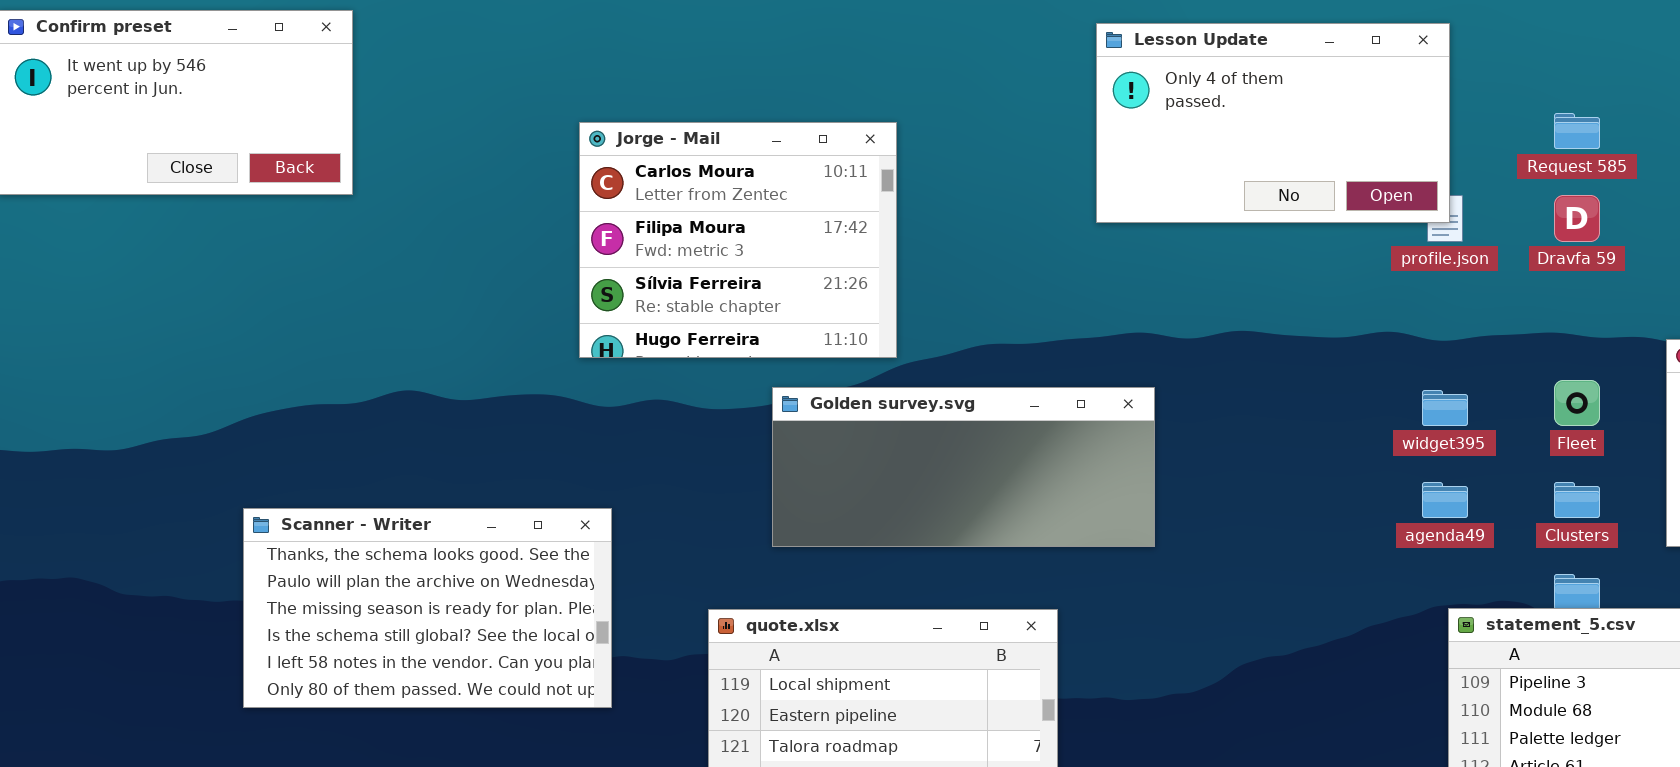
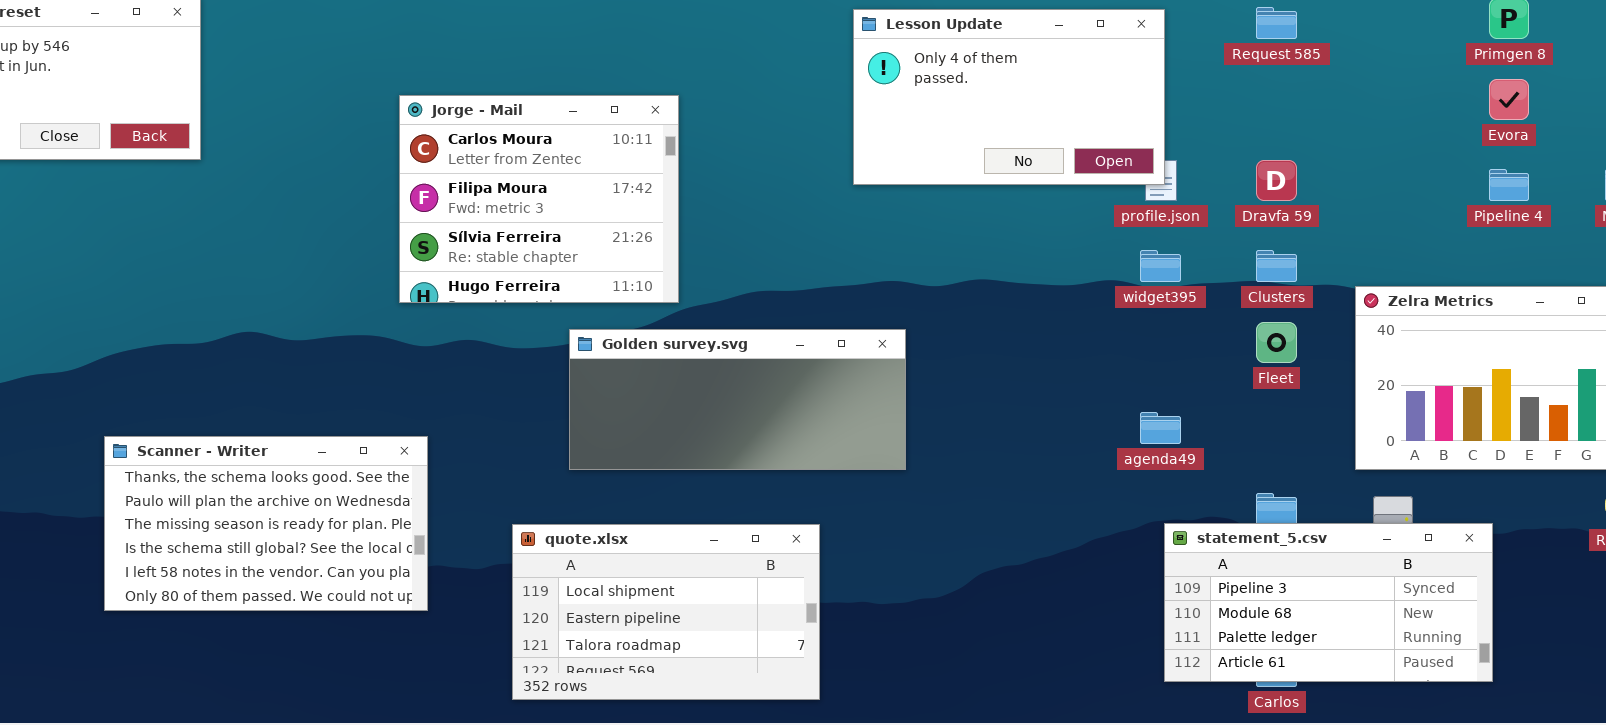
Request 585: [1554,113,1600,149] -> [1256,7,1297,39], moved
widget395: [1422,390,1468,426] -> [1140,250,1181,282], moved
Clusters: [1554,482,1600,518] -> [1256,250,1297,282], moved

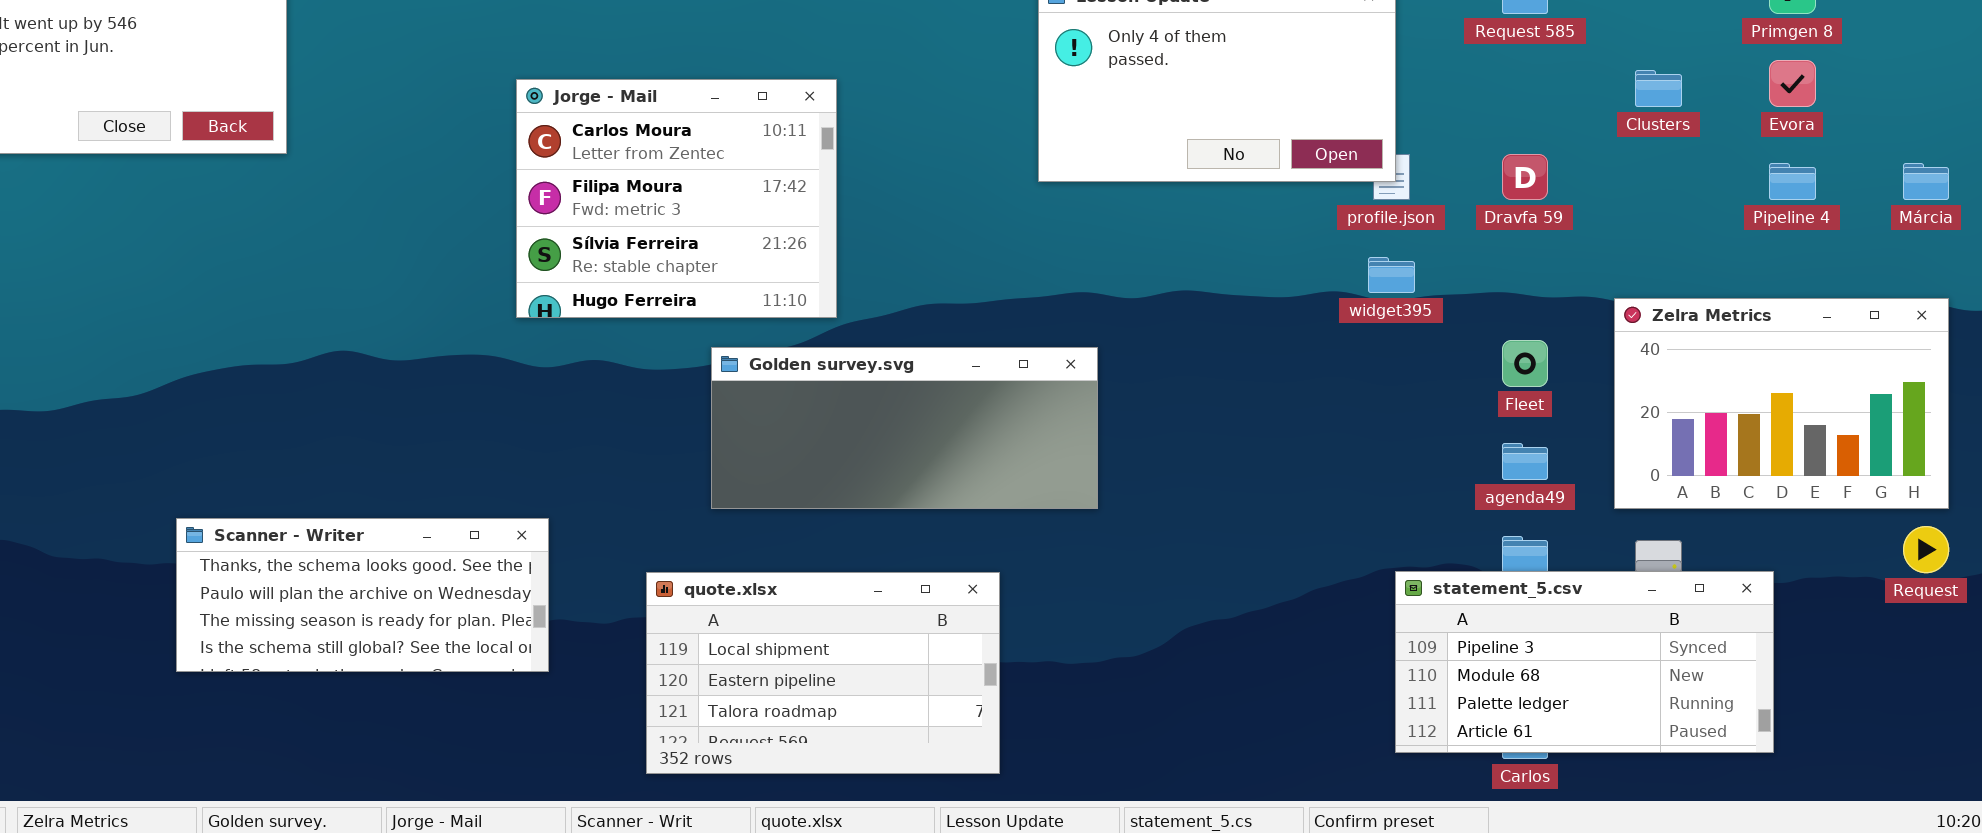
Clusters: [1256,250,1297,282] -> [1635,70,1682,107], moved
agenda49: [1140,412,1181,444] -> [1502,443,1548,480], moved
Scanner - Writer: [104,436,428,611] -> [176,518,549,672], resized

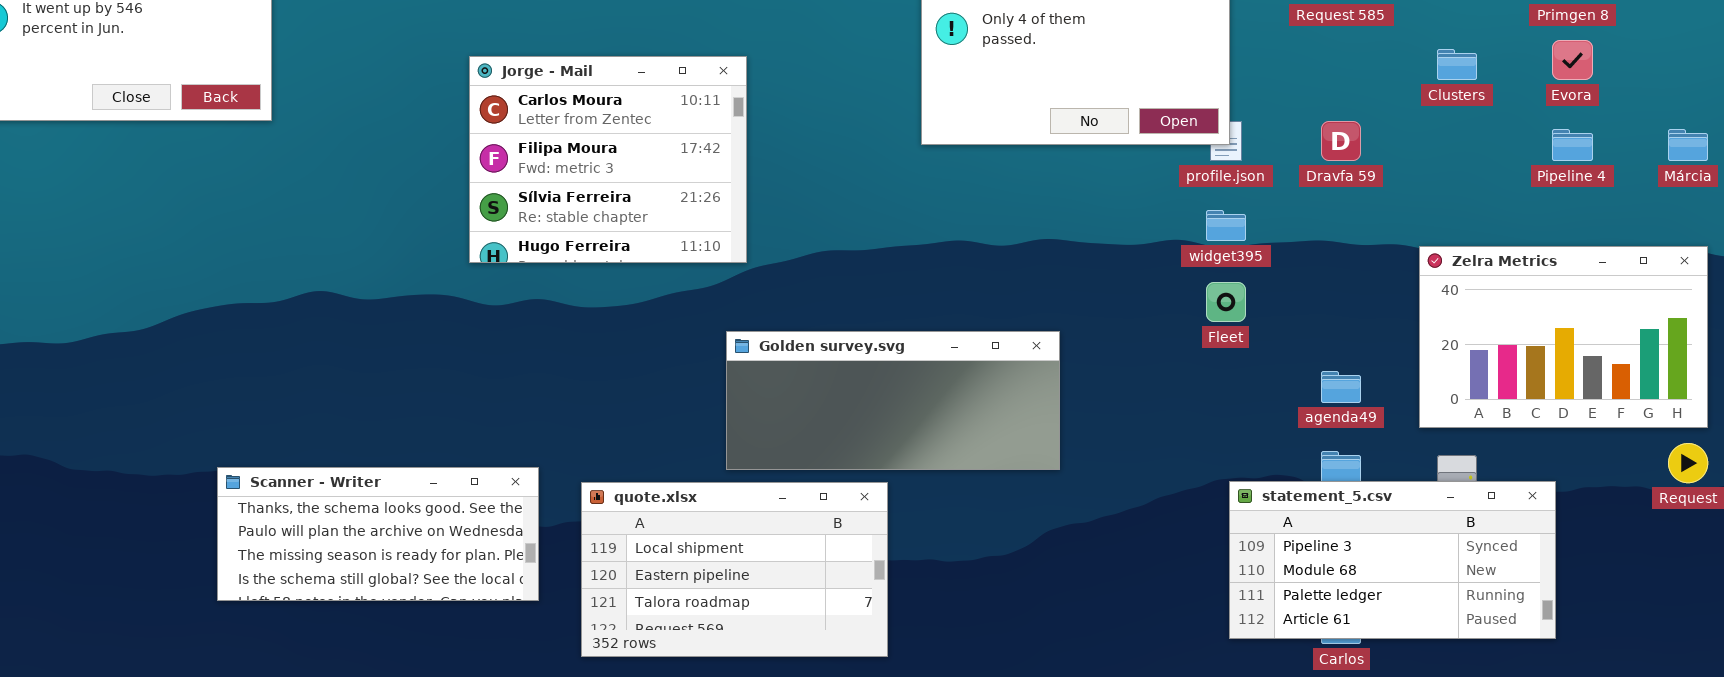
Fleet: [1502,340,1548,387] -> [1206,282,1246,322], moved
Golden survey.svg: [711,347,1098,509] -> [726,331,1060,470], moved
Scanner - Writer: [176,518,549,672] -> [217,467,539,601], moved

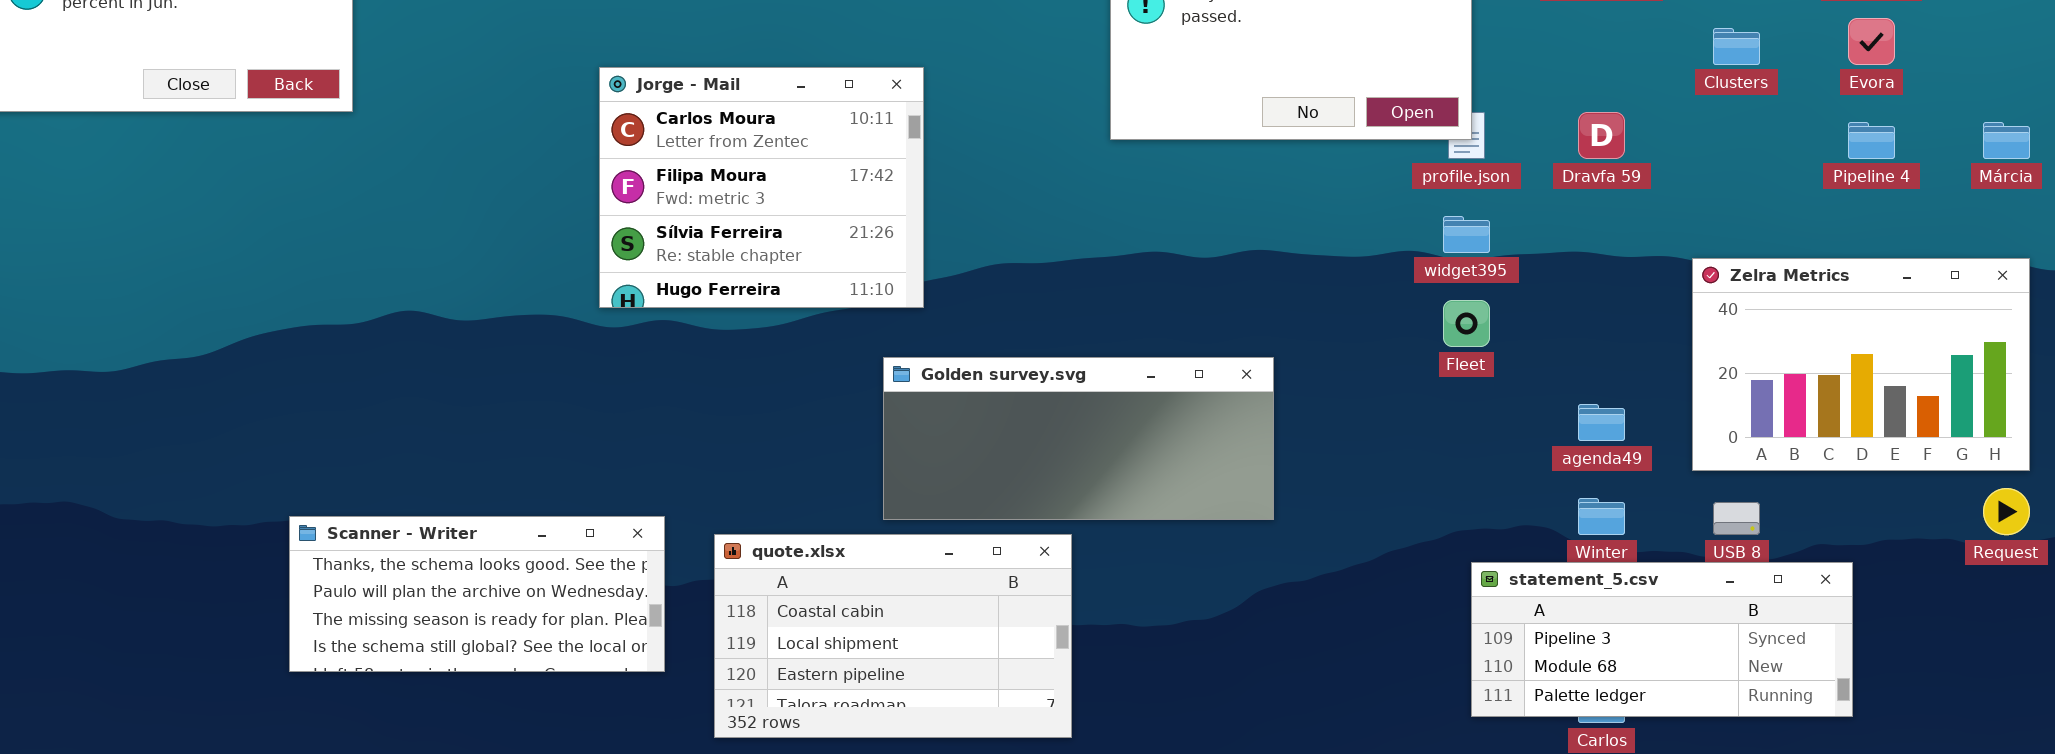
Jorge - Mail: [469,56,747,263] -> [599,67,924,308], moved
statement_5.csv: [1229,481,1556,639] -> [1471,562,1853,717], resized
quote.xlsx: [581,482,888,657] -> [714,534,1072,738], scrolled up 1 row

